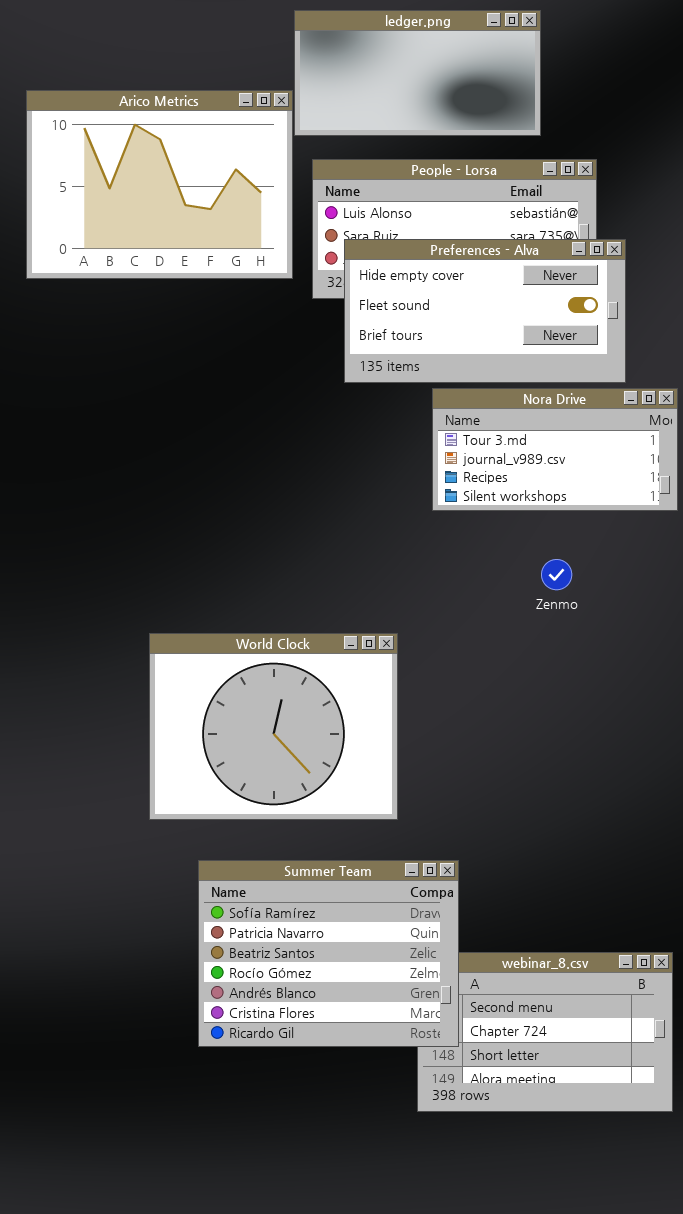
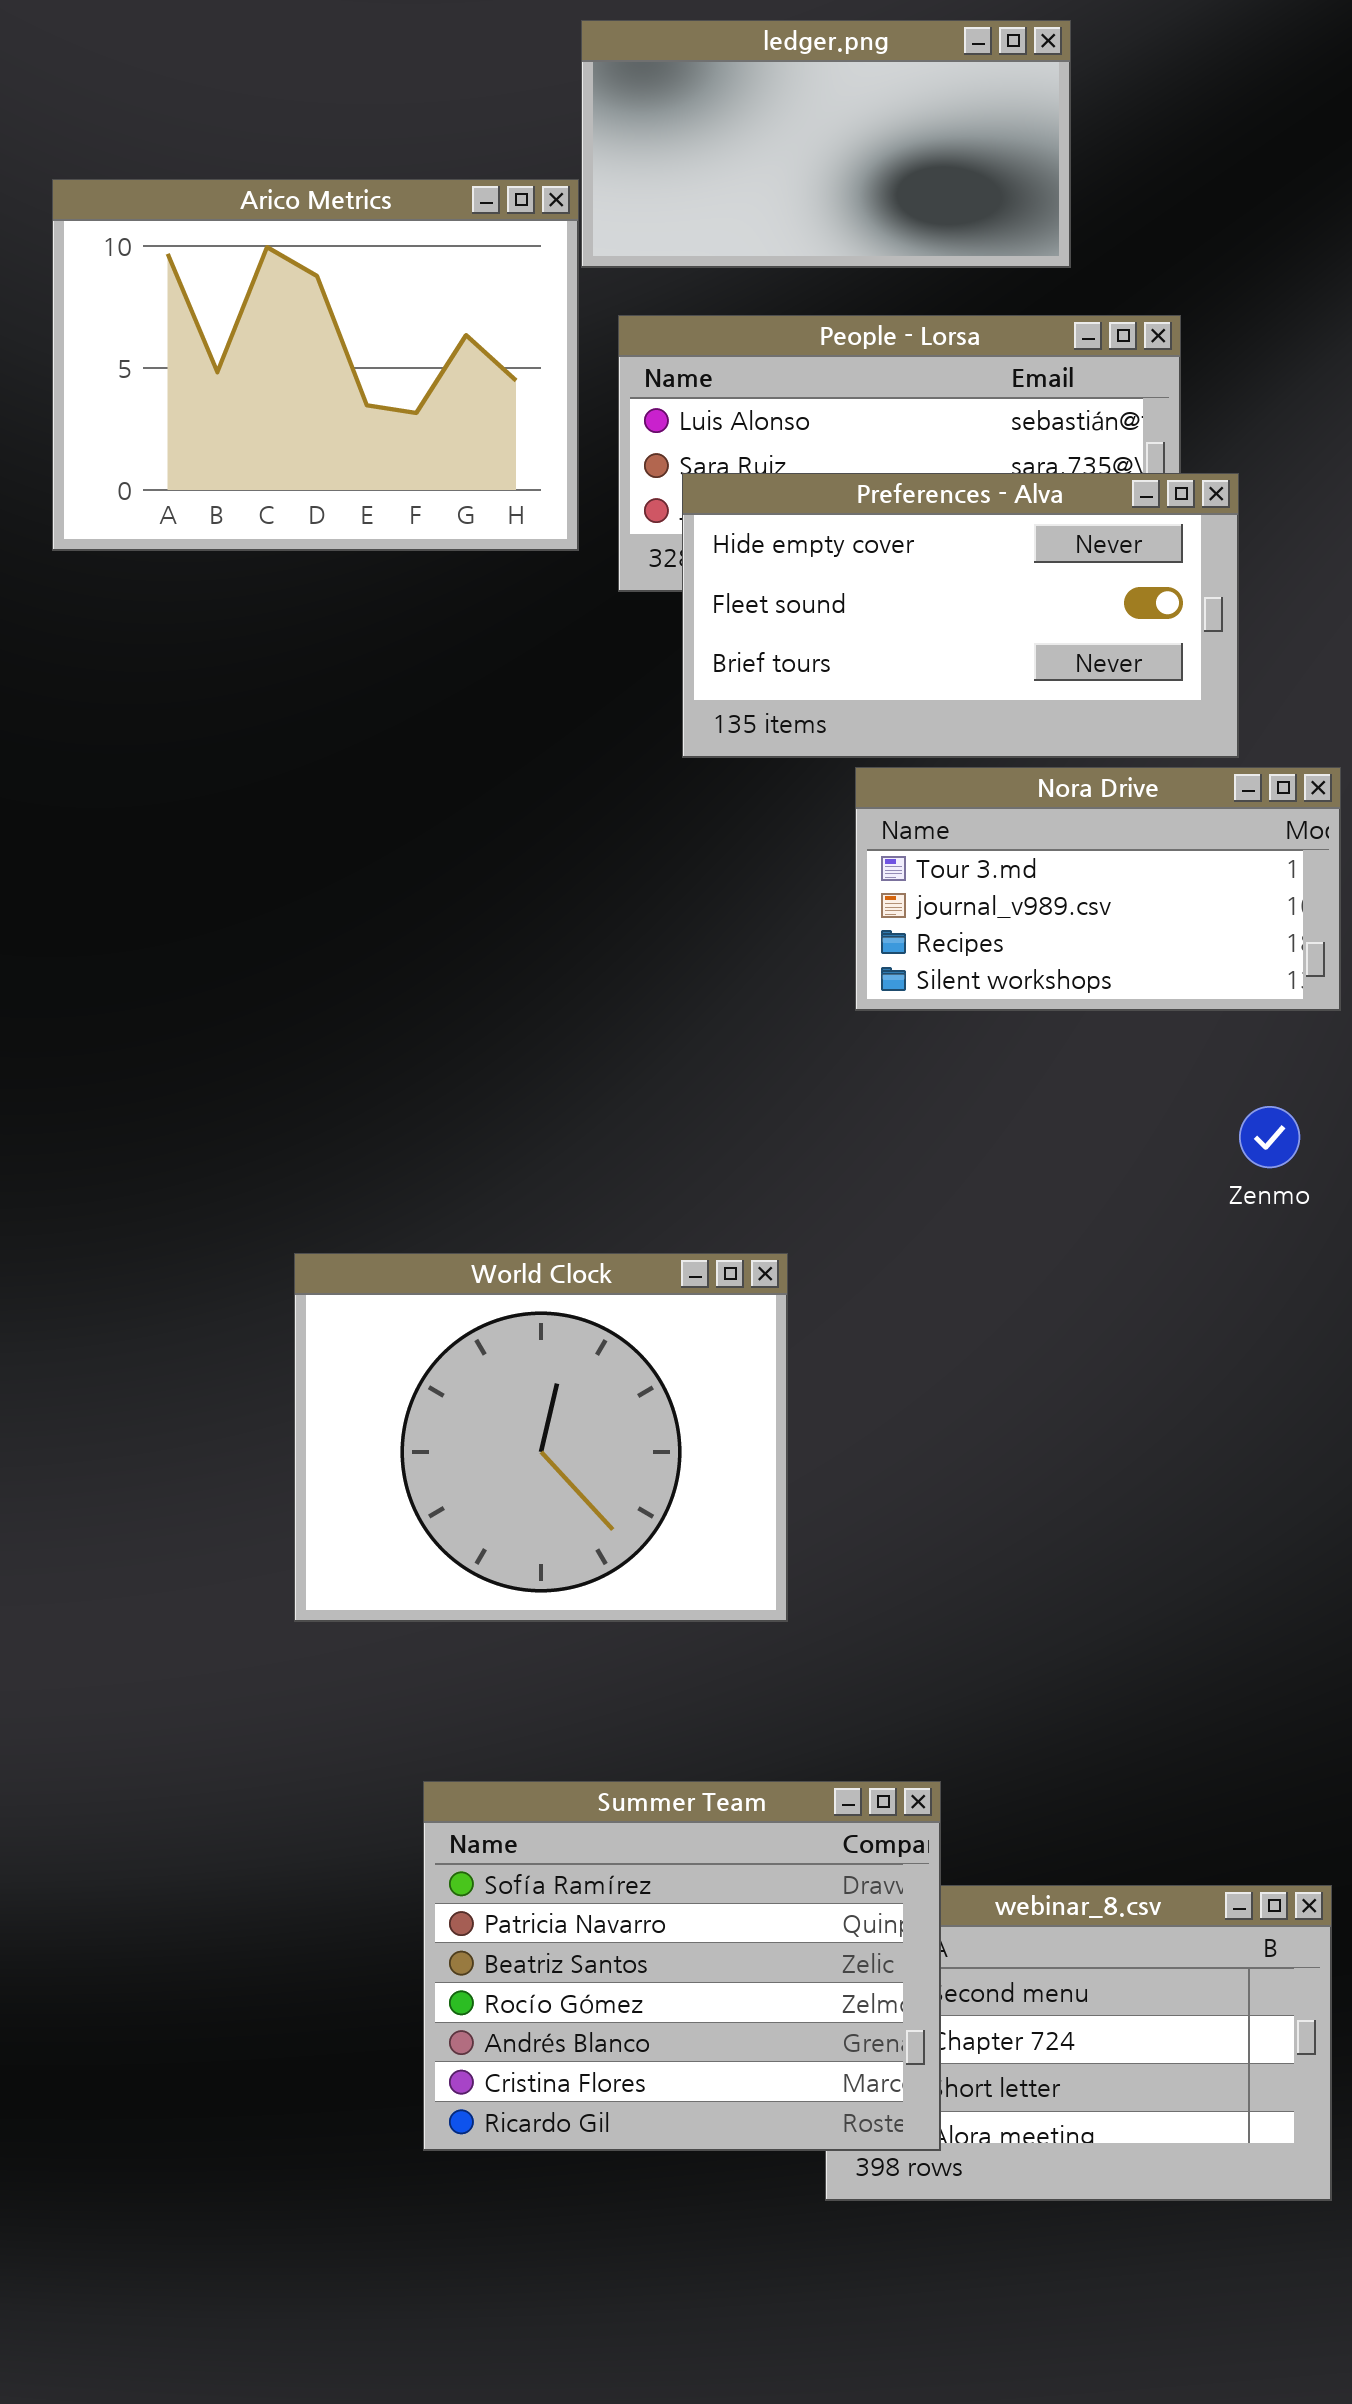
Zenmo: [541,559,572,590] -> [1239,1106,1300,1168], moved
Summer Team: [198,860,459,1047] -> [423,1781,941,2151], moved

